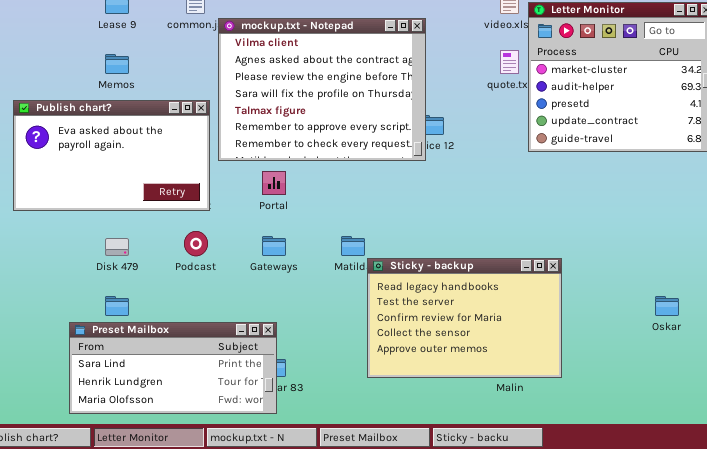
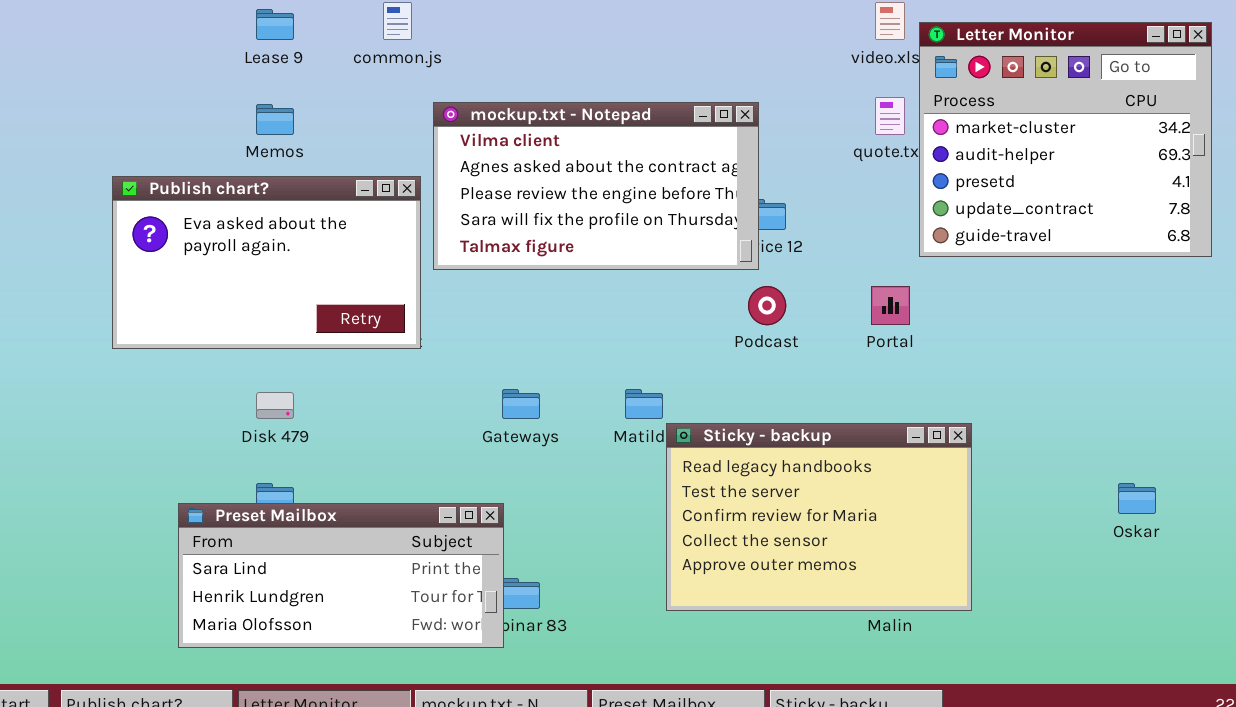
mockup.txt - Notepad: [218,18,426,161] -> [433,102,759,270], resized
Portal: [262,171,286,195] -> [871,286,910,325], moved
Podcast: [184,231,208,256] -> [748,286,786,325], moved
Preset Mailbox: [69,322,277,414] -> [178,503,504,648], moved

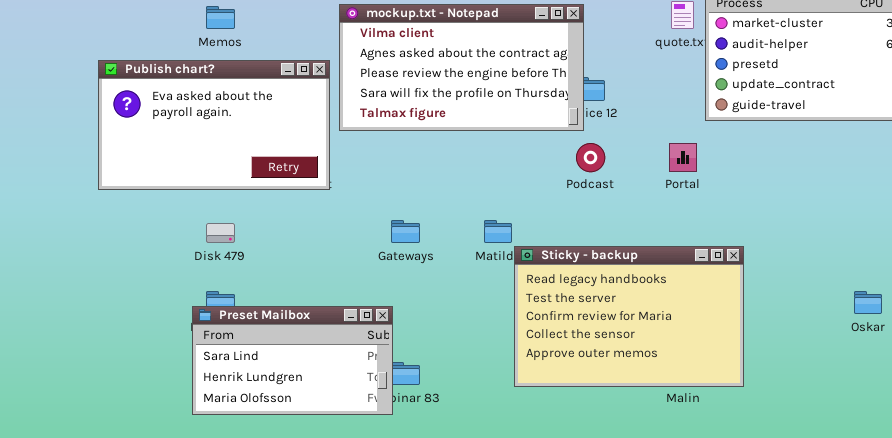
Preset Mailbox: [178,503,504,648] -> [192,306,393,415], resized

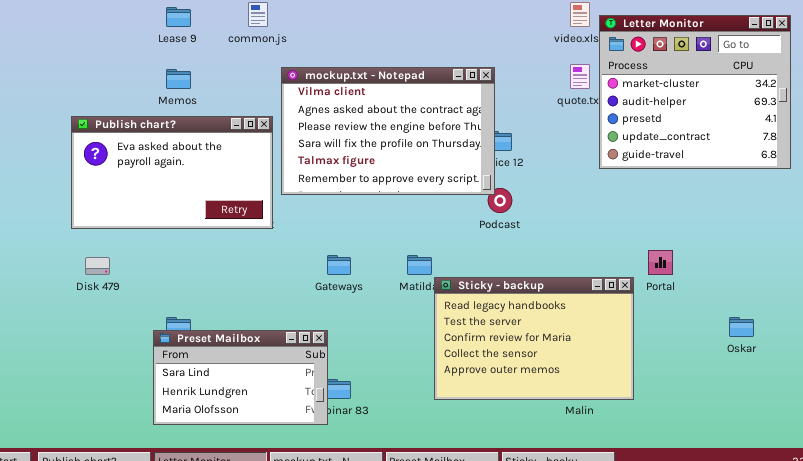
mockup.txt - Notepad: [339,4,584,131] -> [281,67,495,195], resized
Portal: [669,143,697,172] -> [648,250,673,275], moved
Disk 479: [206,223,235,243] -> [85,257,110,275], moved

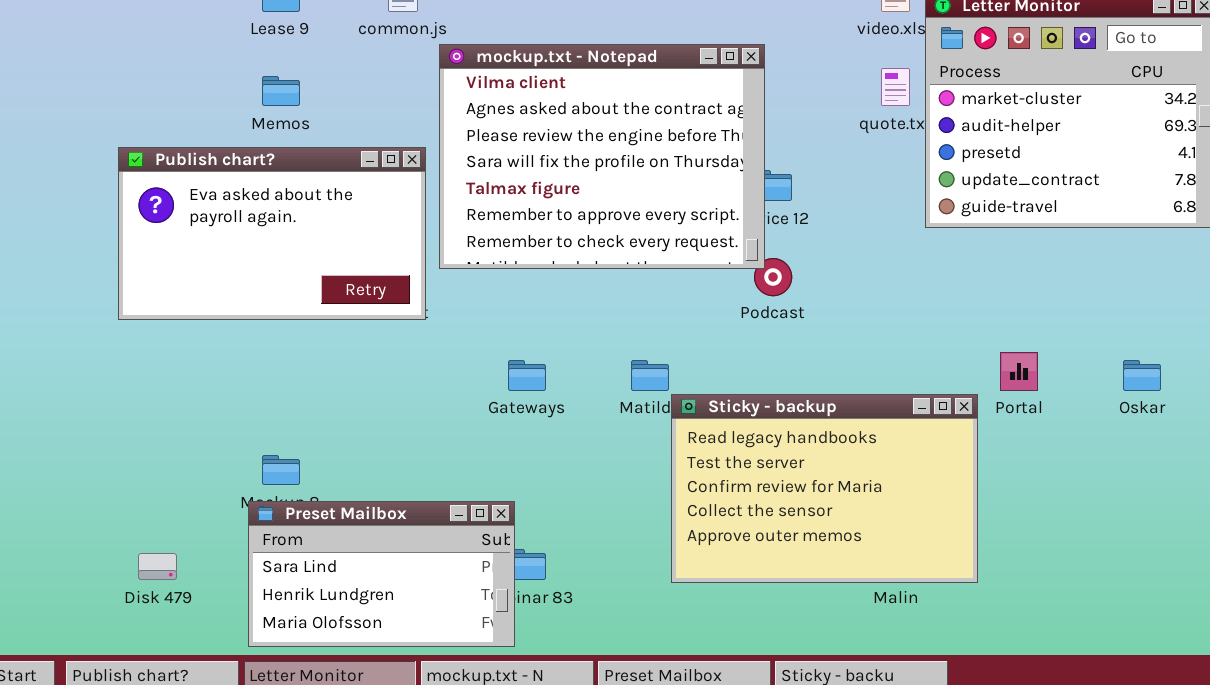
mockup.txt - Notepad: [281,67,495,195] -> [439,44,765,269], resized
Disk 479: [85,257,110,275] -> [138,553,177,580], moved
Oskar: [729,317,754,337] -> [1123,360,1161,391], moved
Preset Mailbox: [153,330,328,425] -> [248,501,515,647], moved

